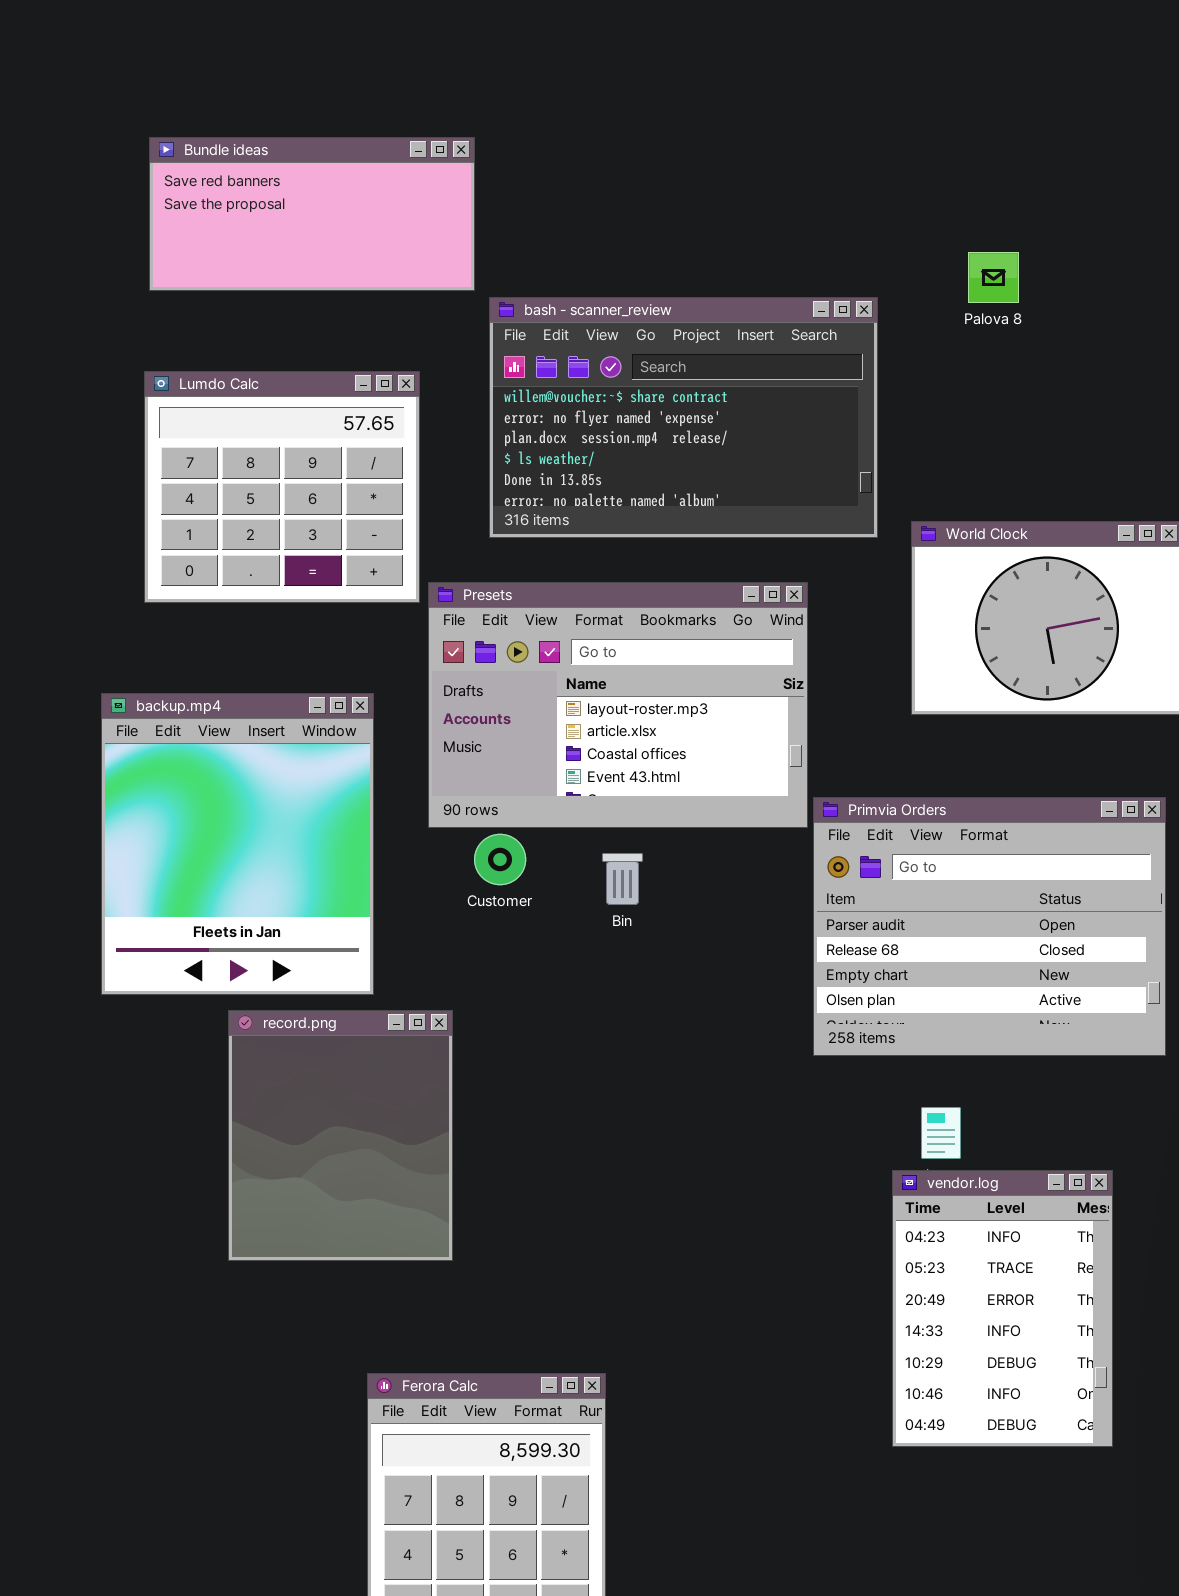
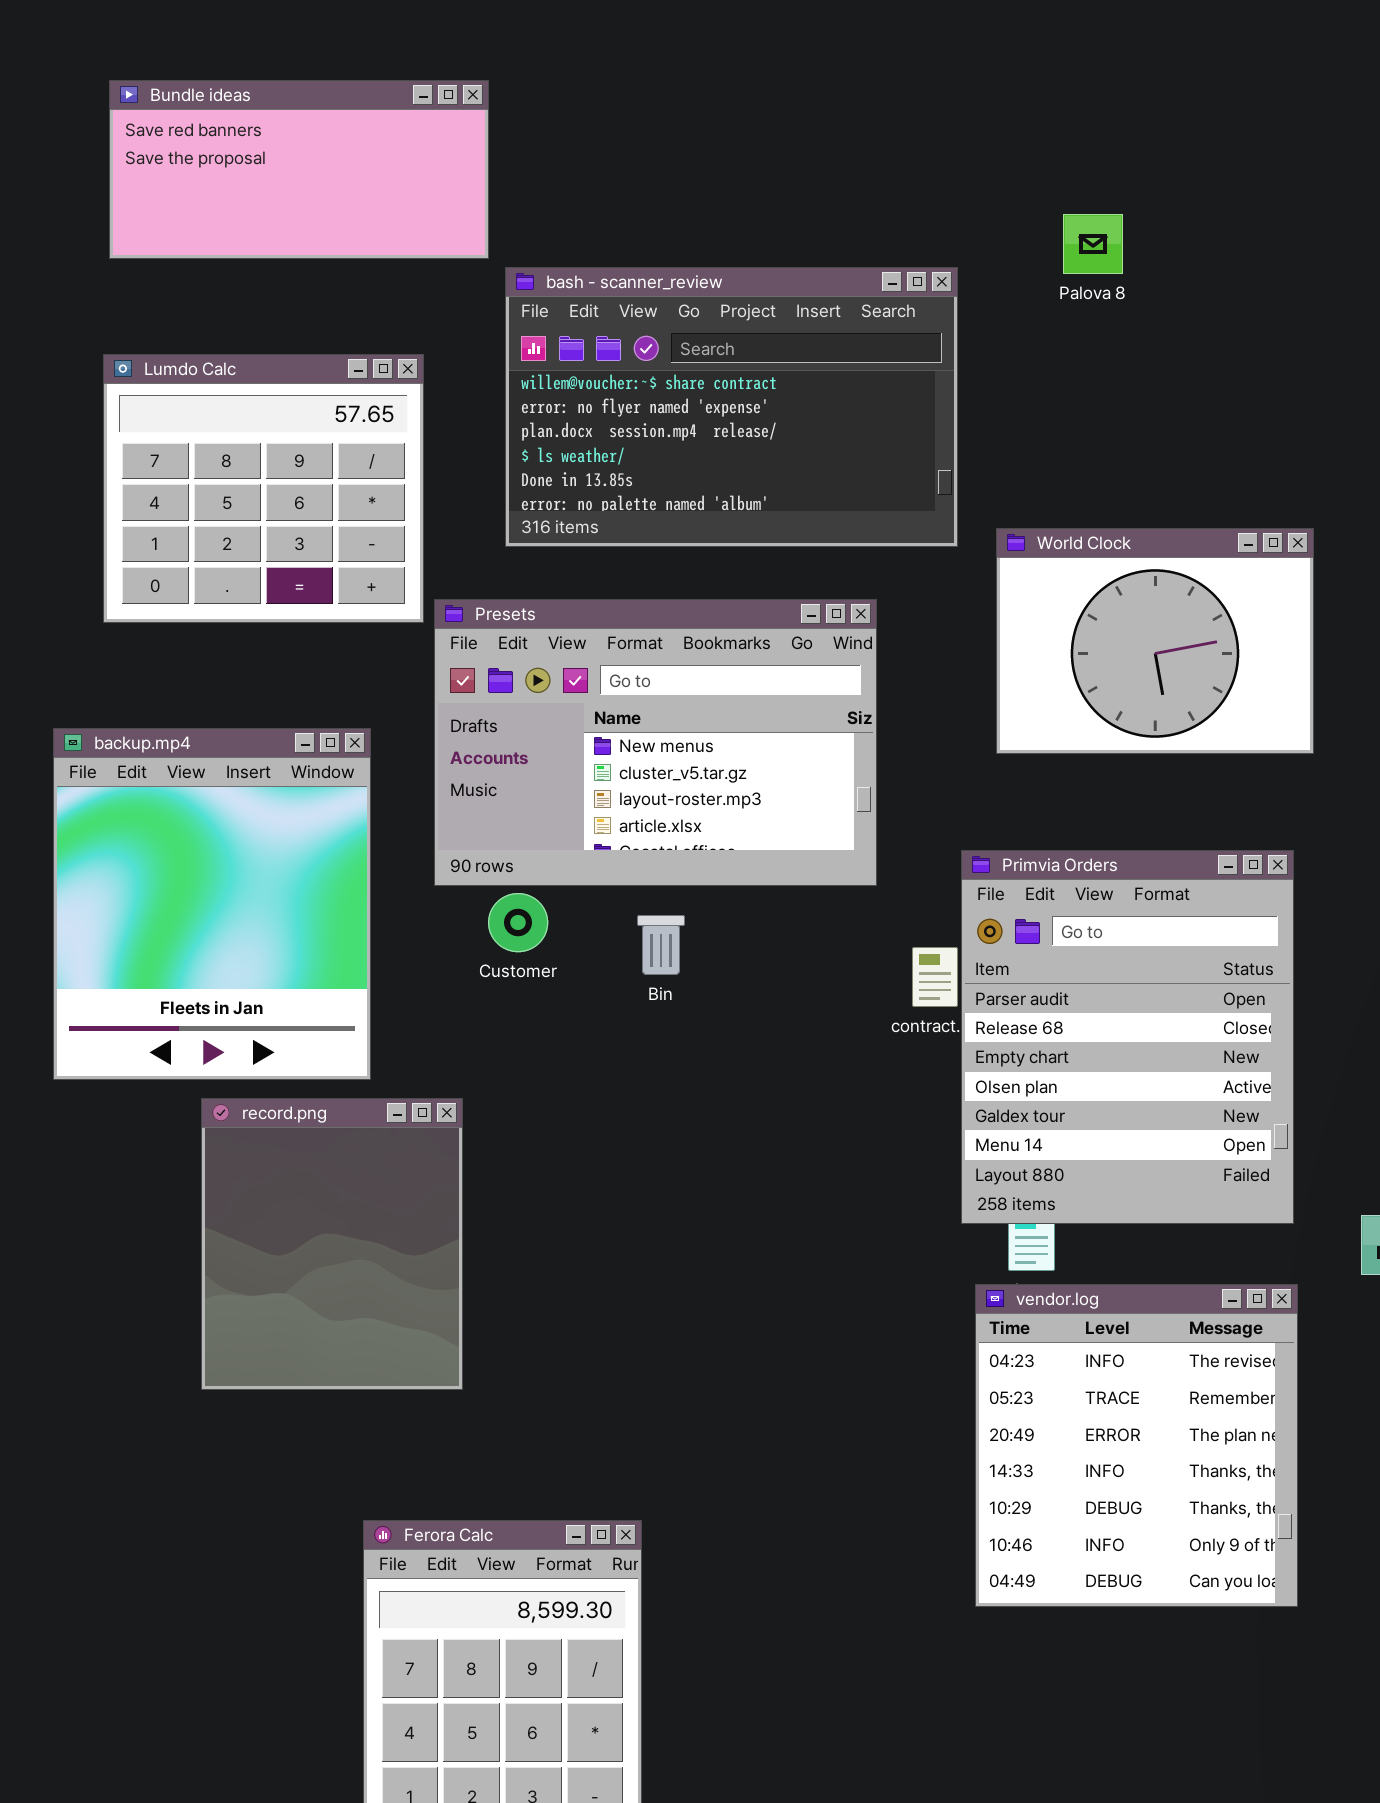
Presets: [428,582,808,828] -> [434,599,877,886], scrolled up 2 rows
Primvia Orders: [813,797,1166,1056] -> [961,850,1294,1224], resized
vendor.log: [892,1170,1113,1447] -> [975,1284,1298,1607], resized

